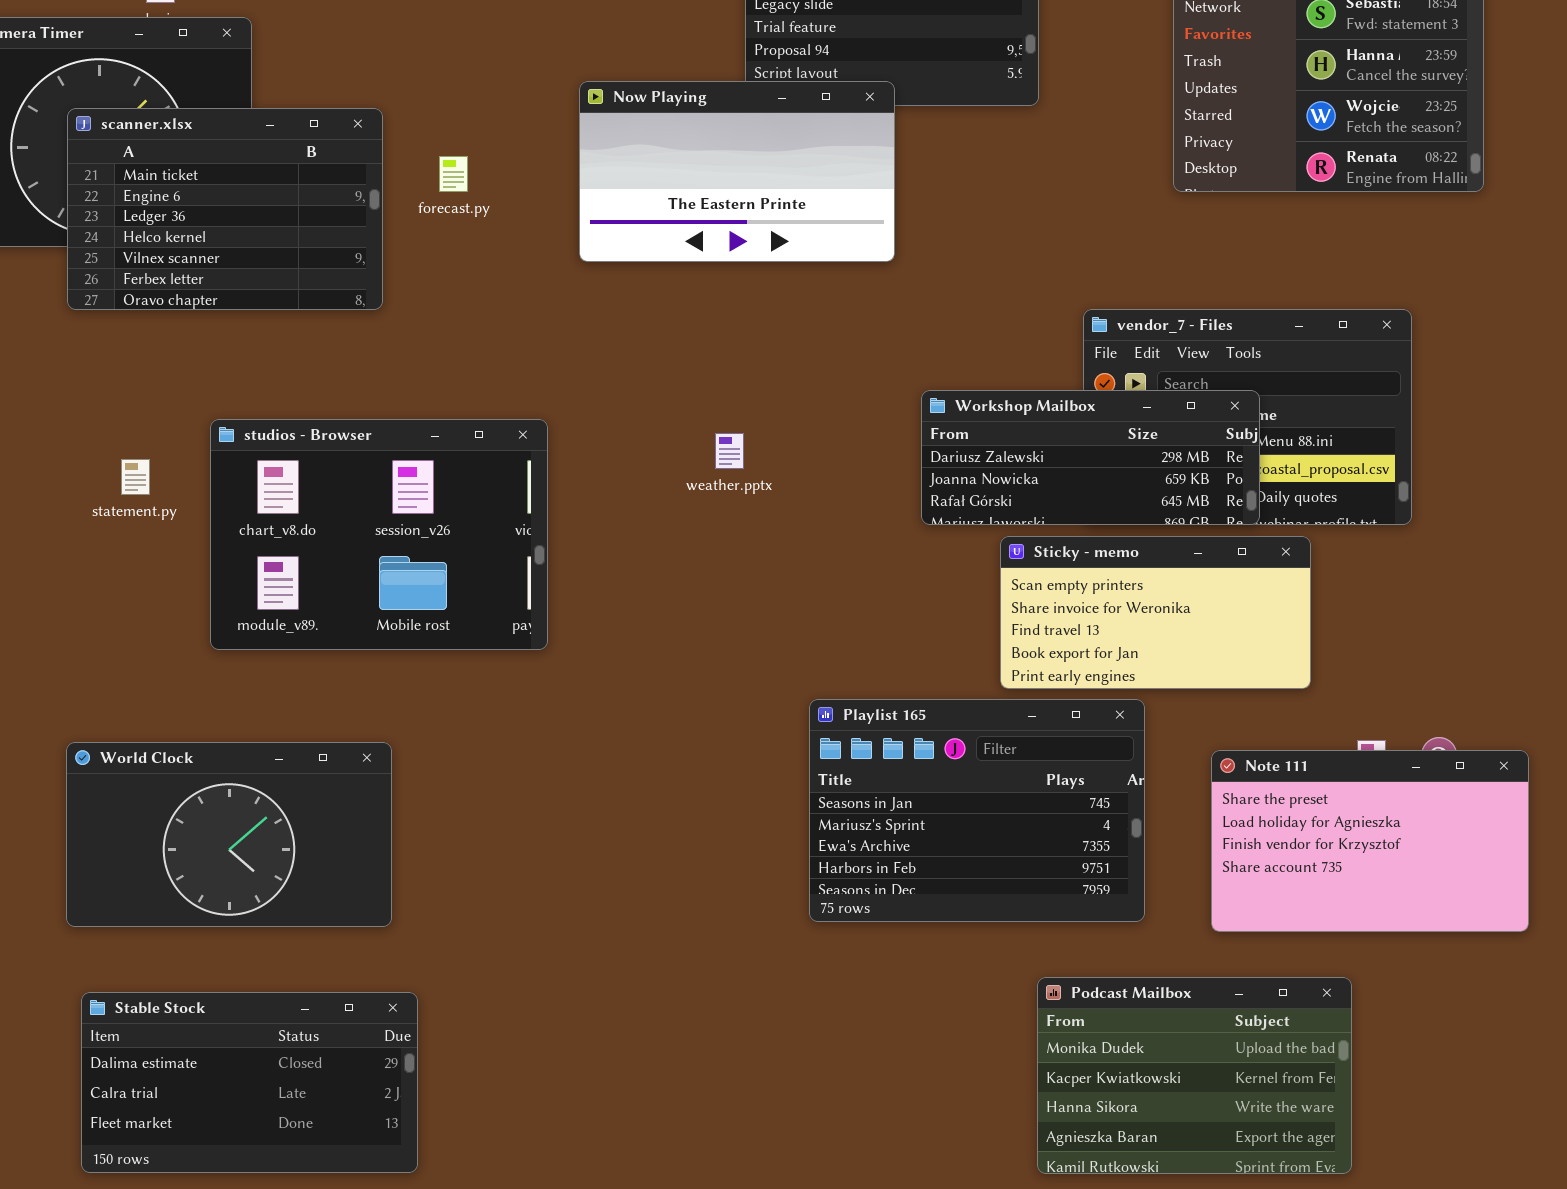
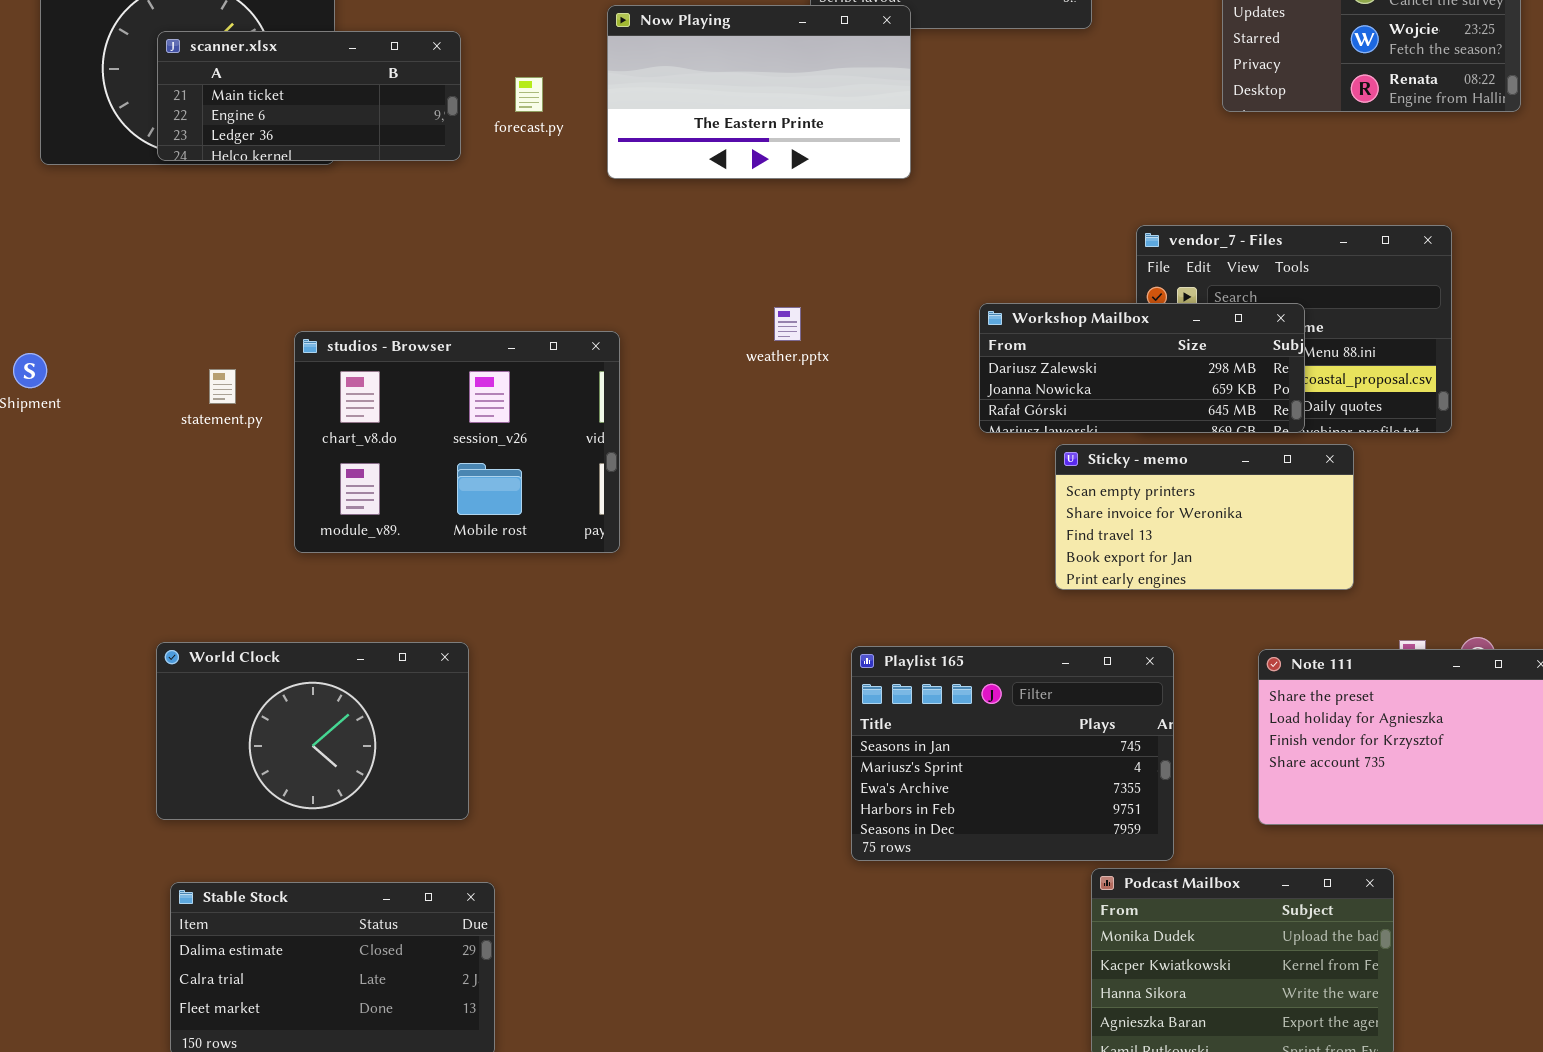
Now Playing: [579,81,895,262] -> [607,5,911,179], moved
scanner.xlsx: [67,108,383,310] -> [157,31,461,161], resized
weather.pptx: [715,433,744,469] -> [774,307,801,341], moved
Playlist 165: [809,699,1145,922] -> [851,646,1174,861], moved

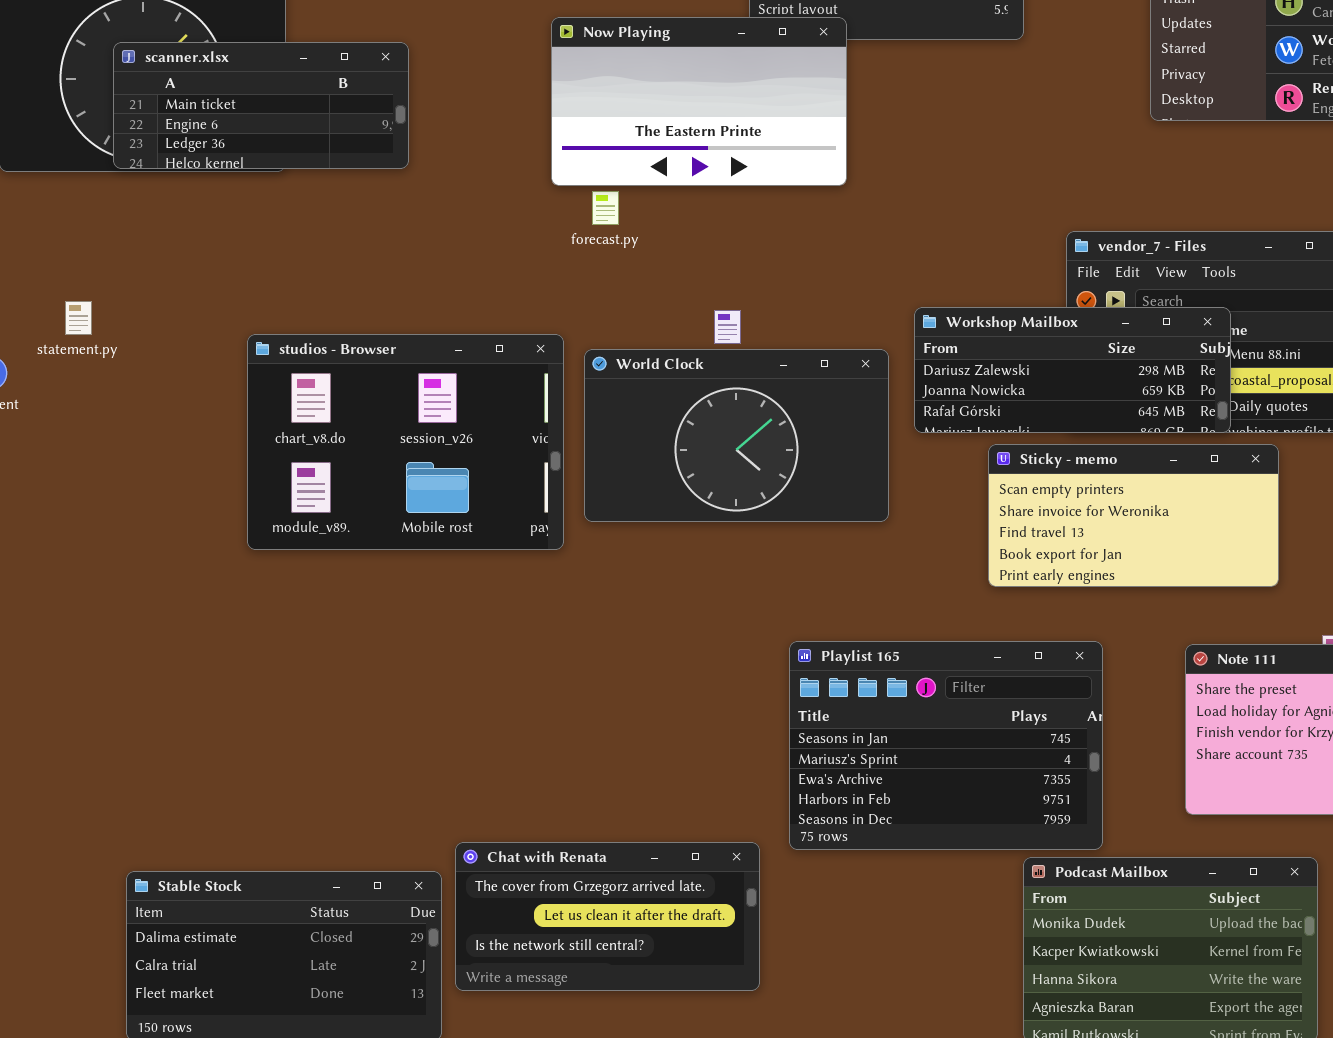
forecast.py: [515,77,543,112] -> [592,191,619,225], moved
statement.py: [209,369,236,404] -> [65,301,92,335], moved
World Clock: [156,642,469,820] -> [584,349,889,522], moved
Chat with Renata: none -> [455,842,760,991], opened

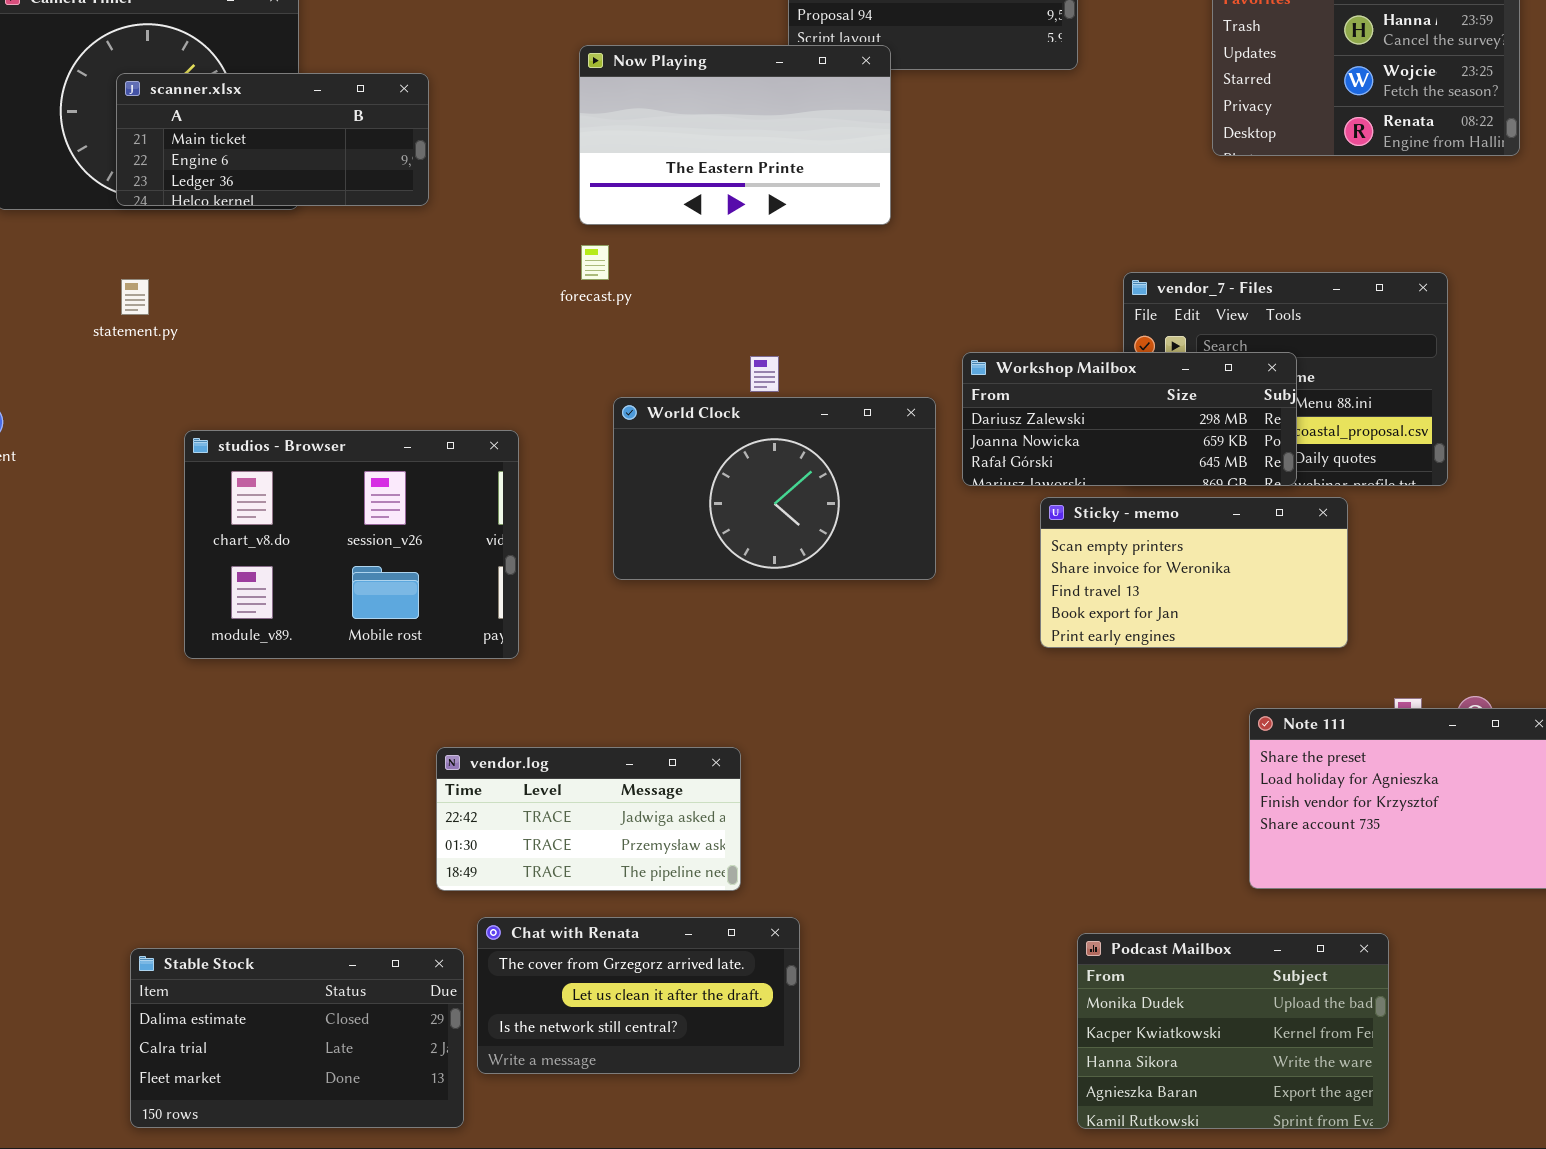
forecast.py: [592,191,619,225] -> [581,245,609,280], moved
statement.py: [65,301,92,335] -> [121,279,149,315], moved
studios - Browser: [247,334,564,550] -> [184,430,519,659], moved
Playlist 165: [789,641,1103,850] -> none, closed
vendor.log: none -> [436,747,741,891], opened

